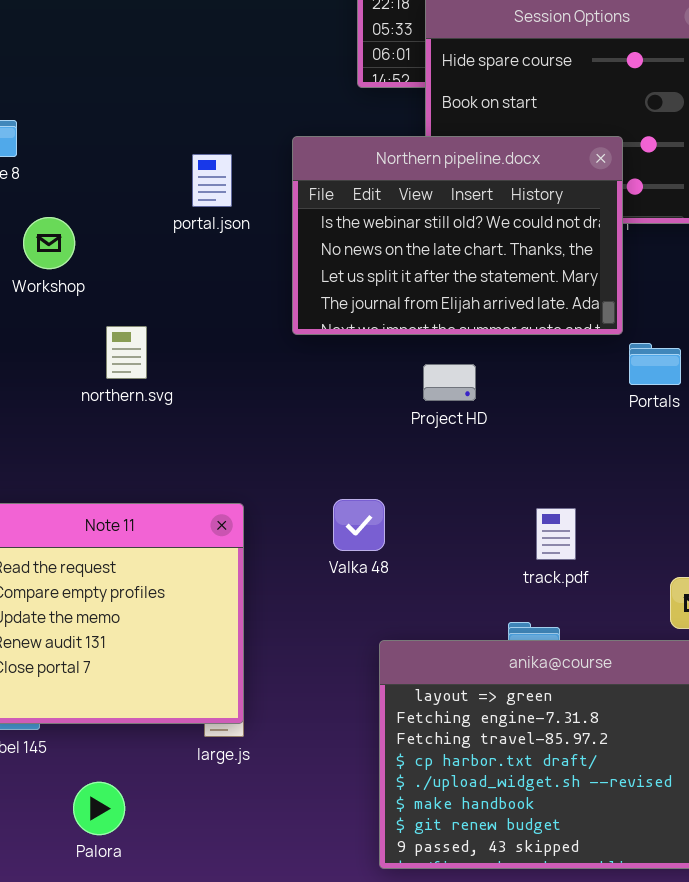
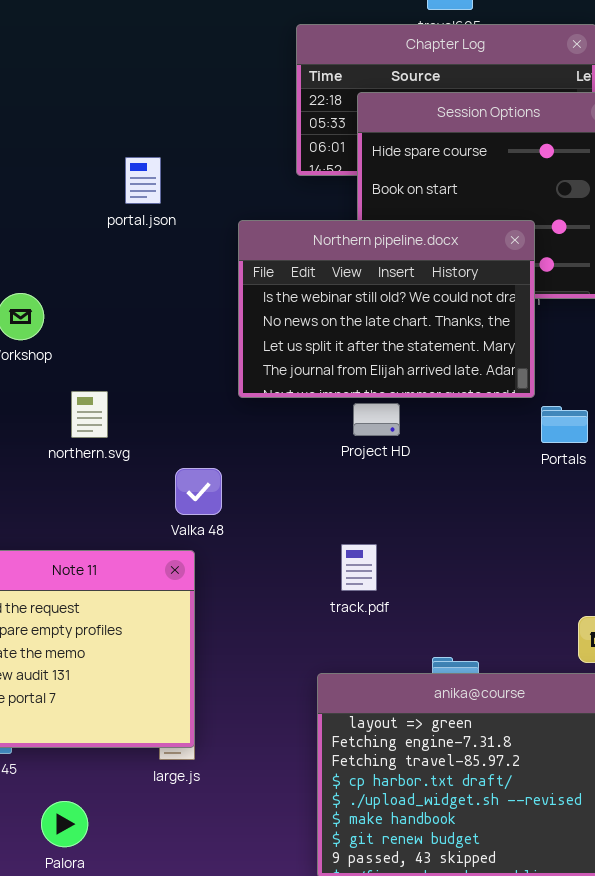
portal.json: [192,154,232,207] -> [125,157,161,204], moved
Project HD: [423,364,476,401] -> [353,403,400,436], moved
Valka 48: [333,499,385,551] -> [175,468,222,515], moved
track.pdf: [536,508,576,560] -> [341,544,377,591], moved

